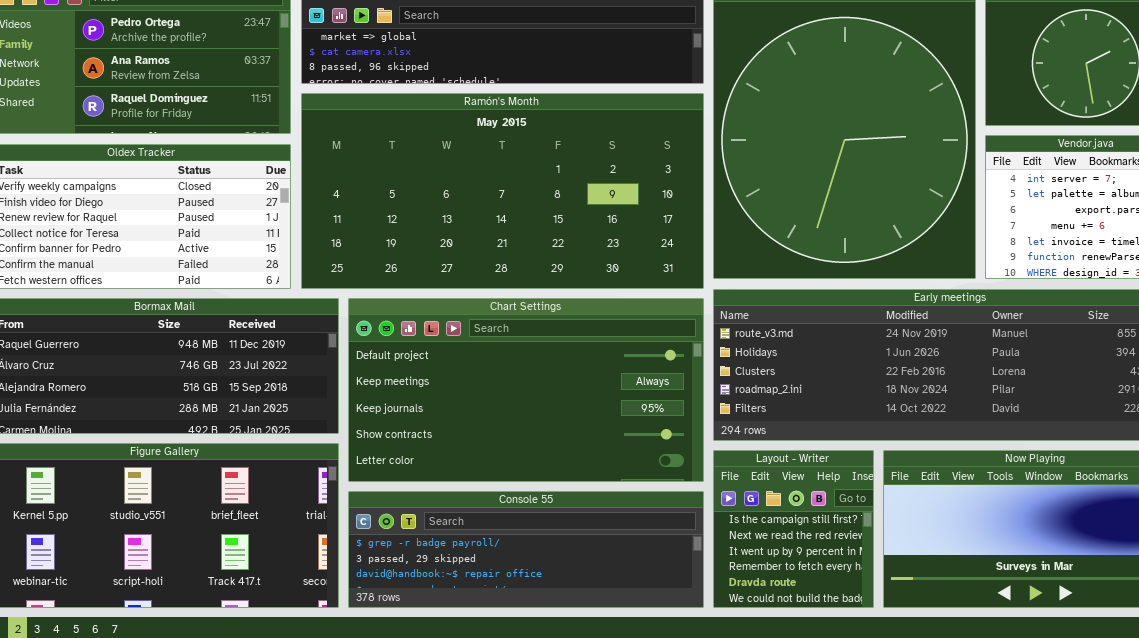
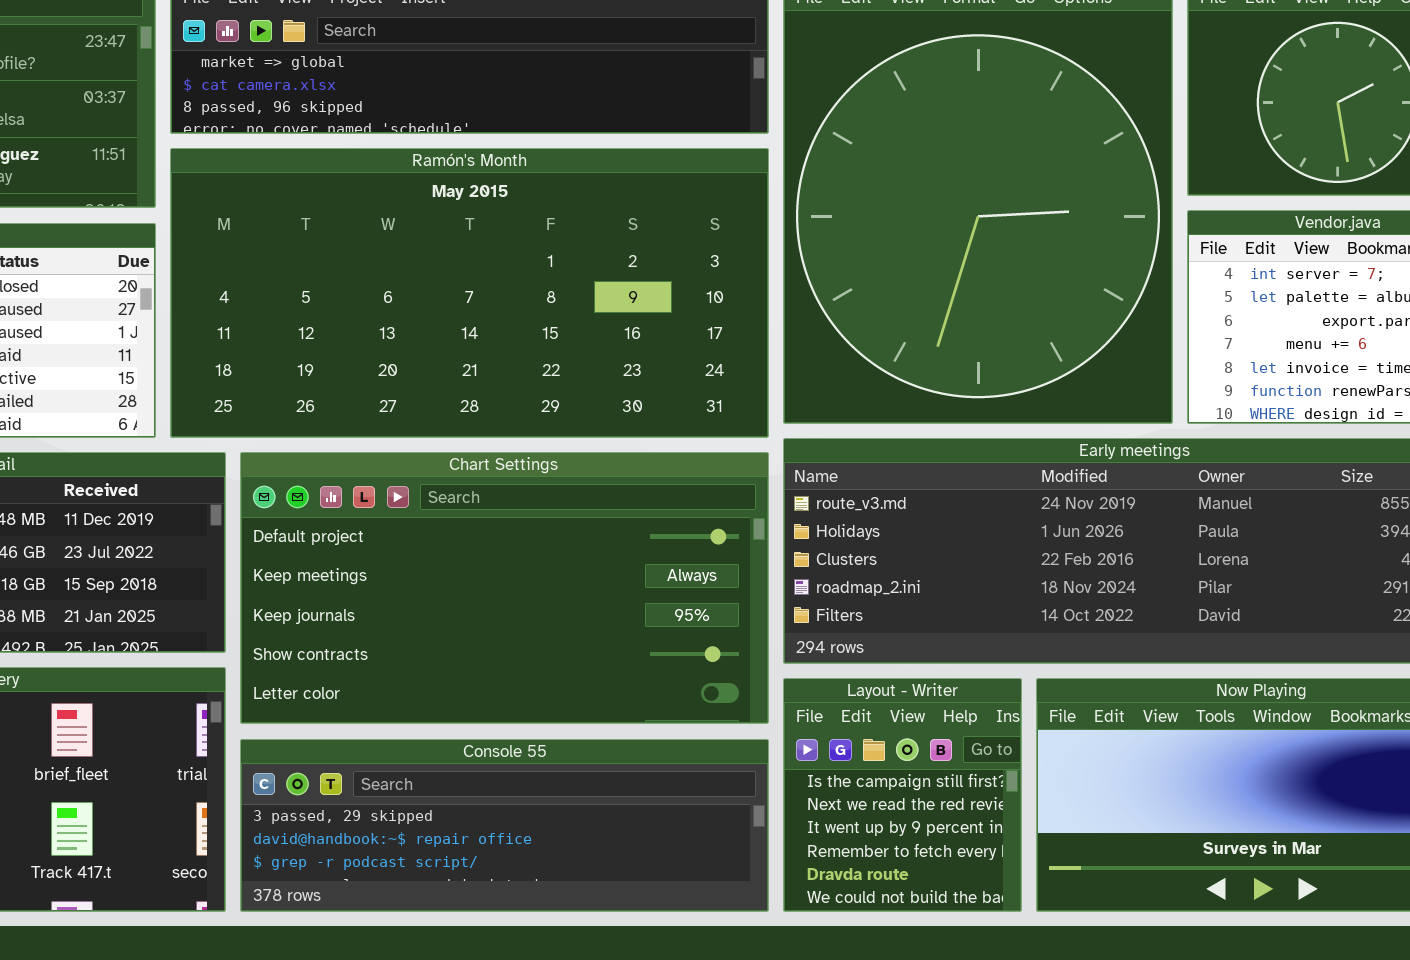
Console 55: [348,491,704,608] -> [240,739,769,912], scrolled down 1 row

